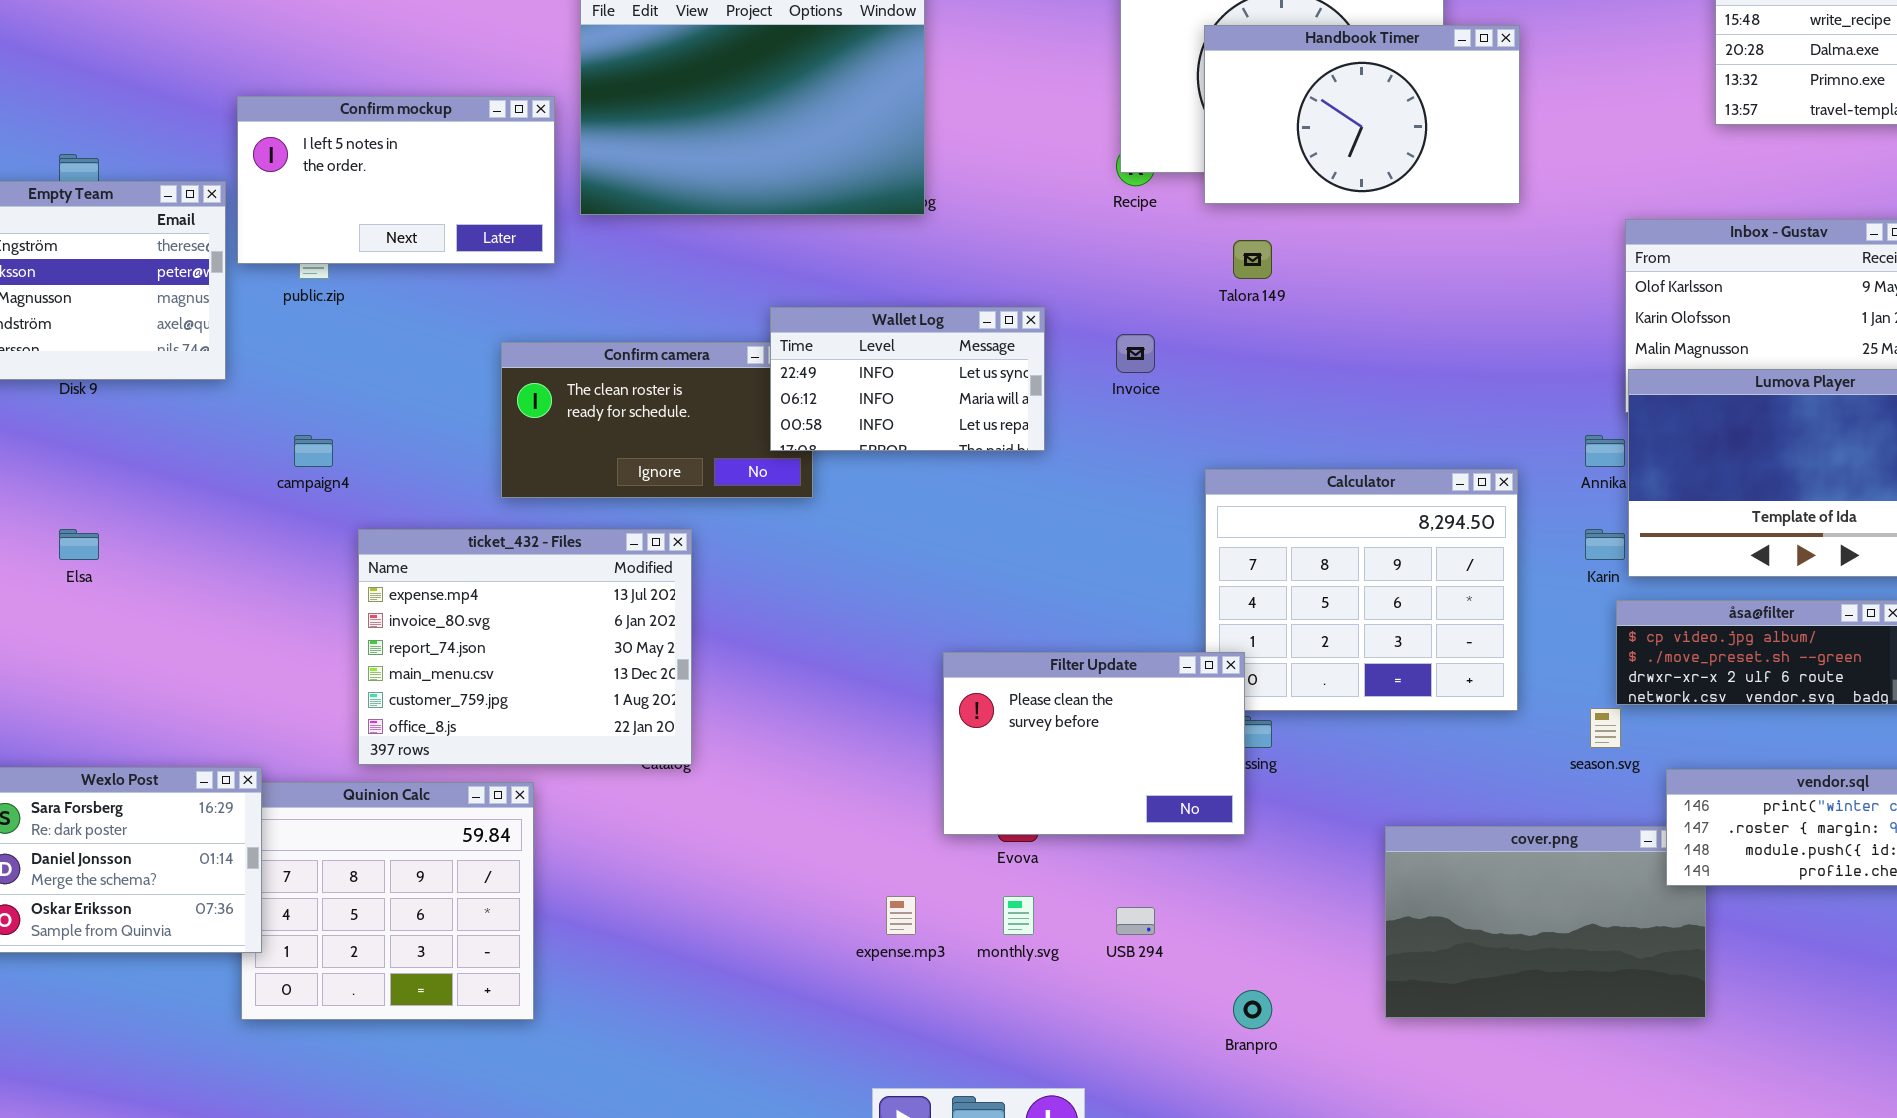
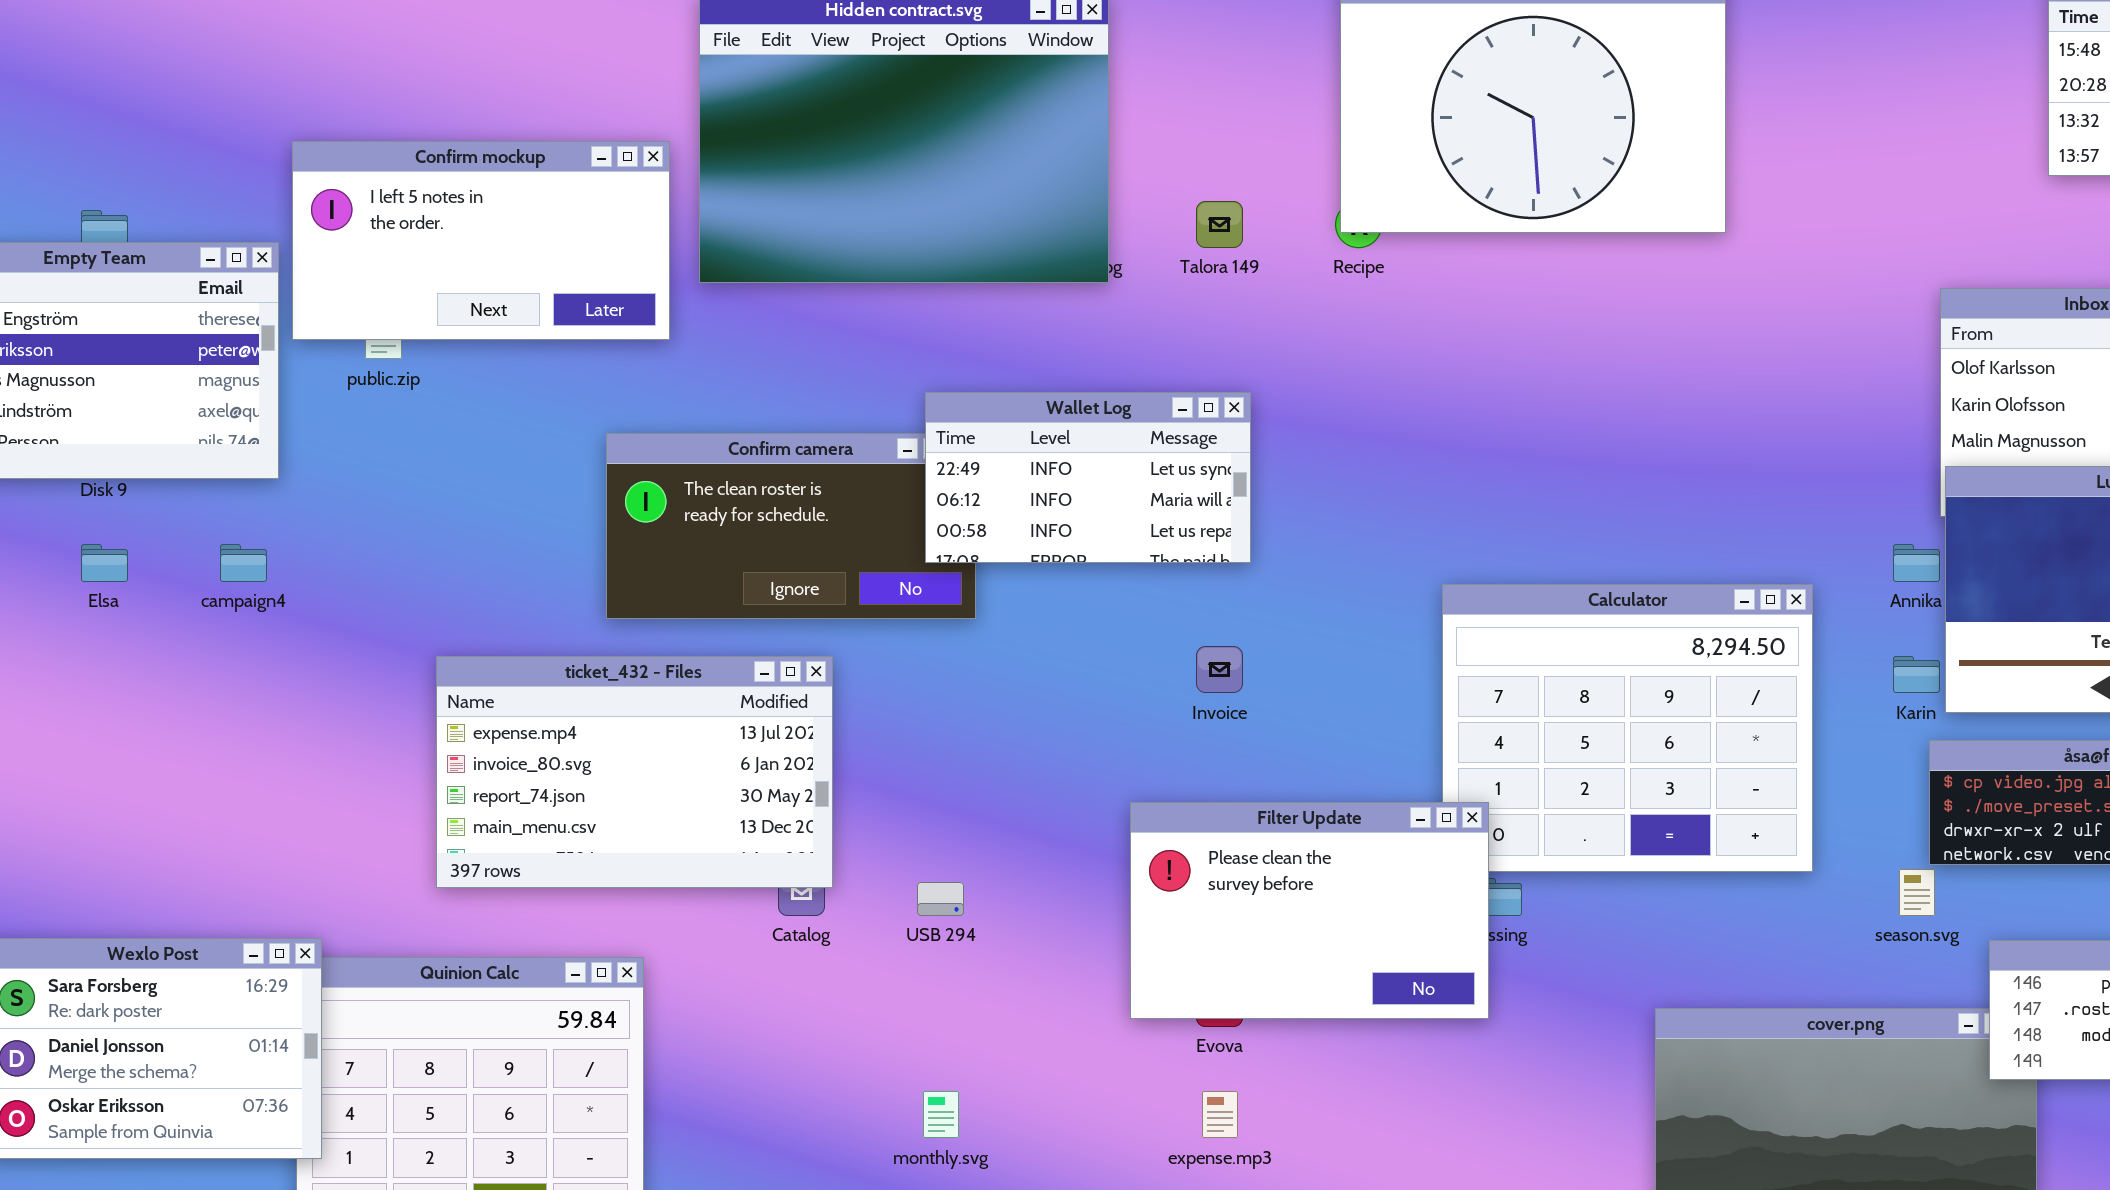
Handbook Timer: [1204,25,1520,204] -> none, closed
Talora 149: [1233,240,1272,279] -> [1196,201,1243,248], moved
Invoice: [1116,334,1155,373] -> [1196,646,1243,693], moved
campaign4: [294,435,333,467] -> [220,544,267,582], moved
Elsa: [59,529,99,560] -> [81,544,128,582], moved
ticket_432 - Files: [358,529,692,765] -> [436,656,833,888], resized
expense.mp3: [886,896,916,935] -> [1202,1091,1238,1138], moved
monthly.svg: [1003,896,1034,935] -> [923,1091,959,1138], moved
USB 294: [1116,907,1155,935] -> [917,882,964,916], moved

